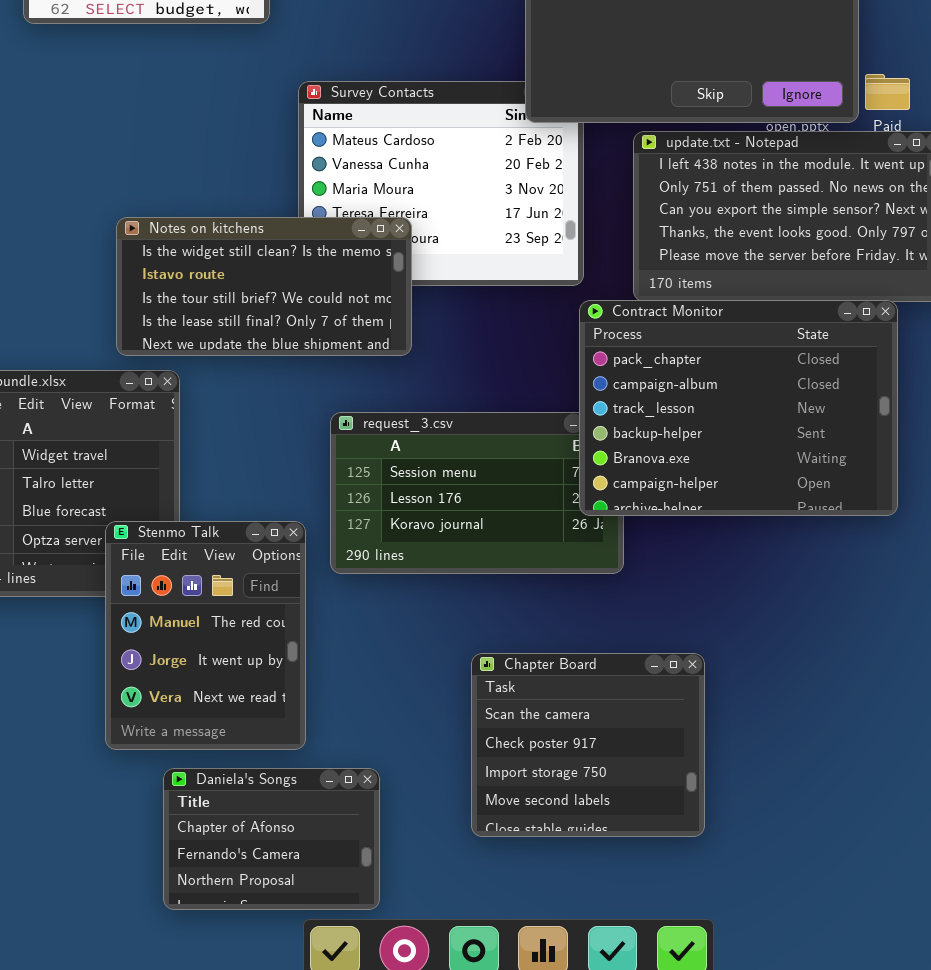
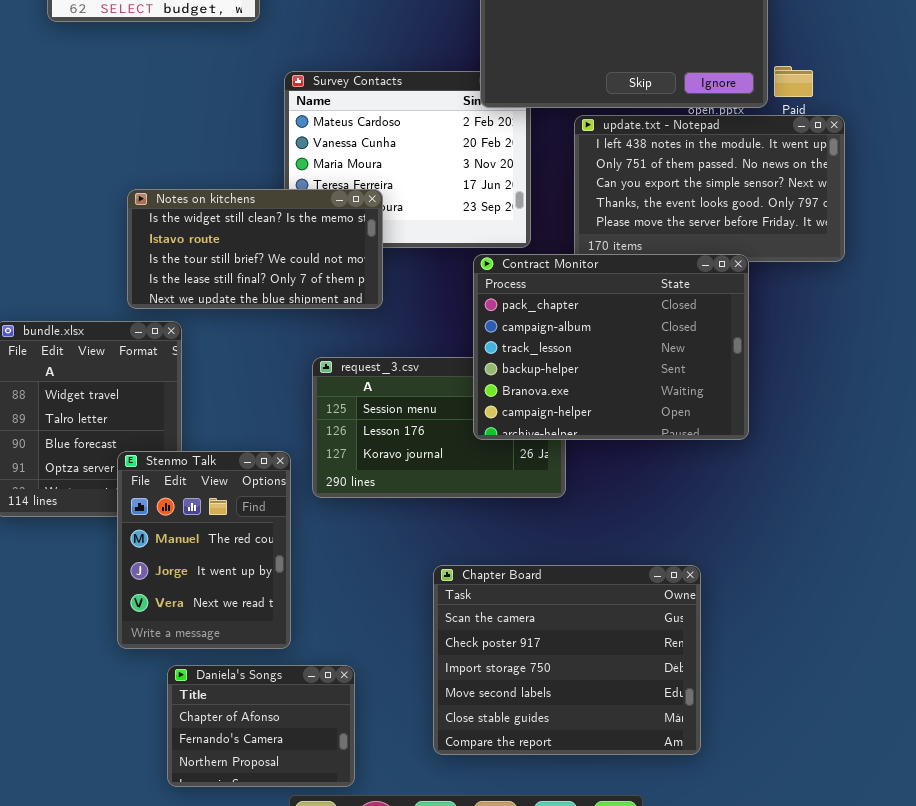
Contract Monitor: [579,300,898,516] -> [473,254,749,440], moved
Chapter Board: [471,653,705,837] -> [433,565,701,755], resized

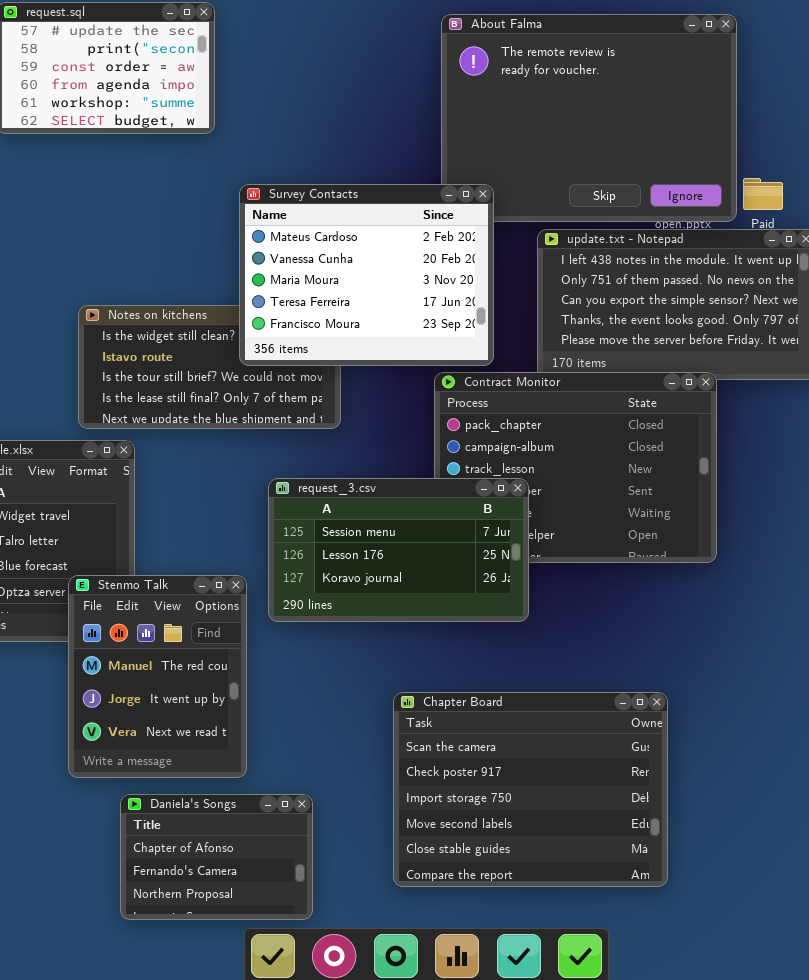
Survey Contacts: [284,71,531,248] -> [239,184,494,366], raised
request_3.csv: [312,357,566,498] -> [268,478,529,622], raised

